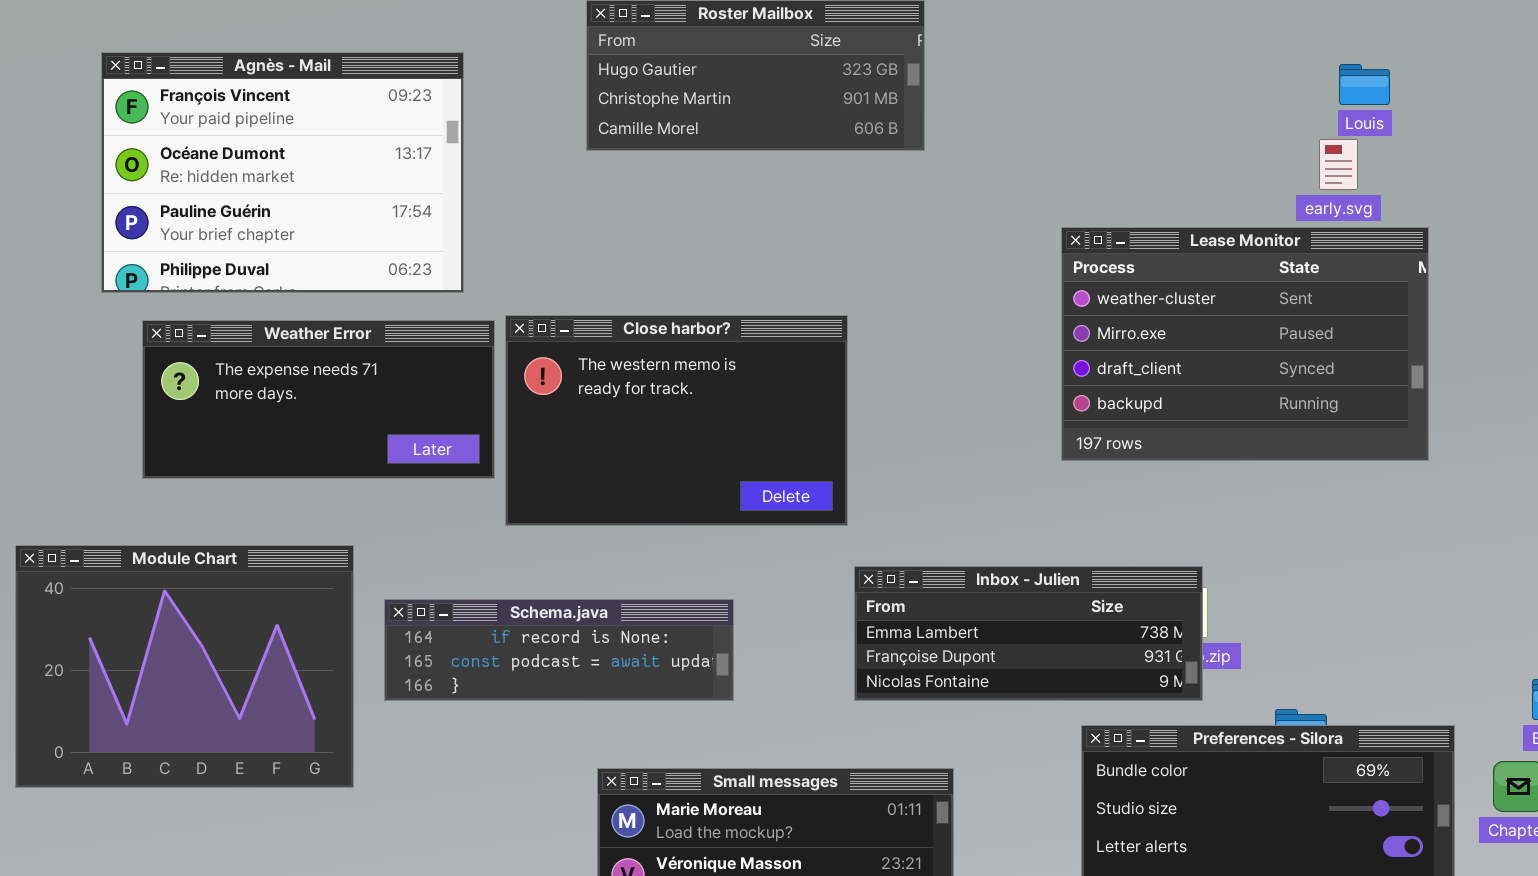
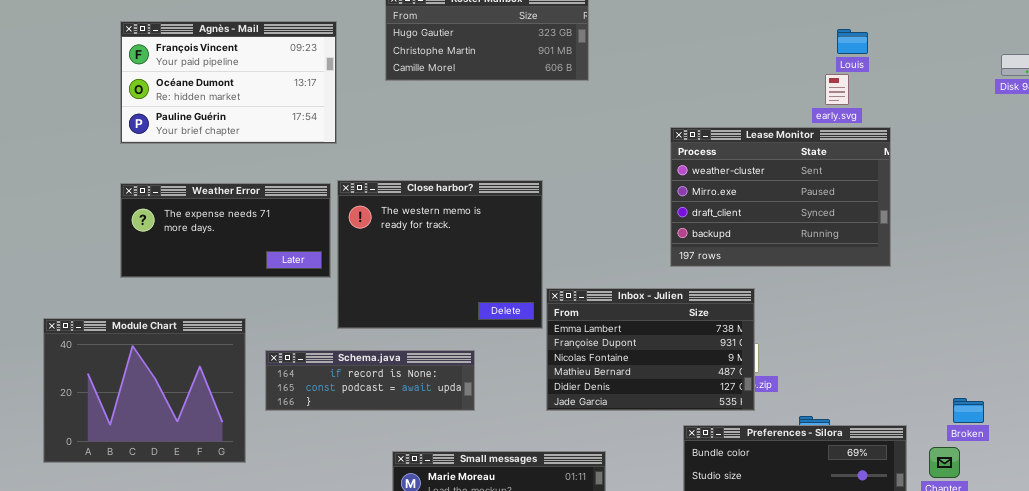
Agnès - Mail: [101,52,464,293] -> [120,21,337,144], moved, resized
Close harbor?: [505,315,848,526] -> [337,180,543,329], resized
Inbox - Julien: [854,566,1203,701] -> [546,288,755,411], resized

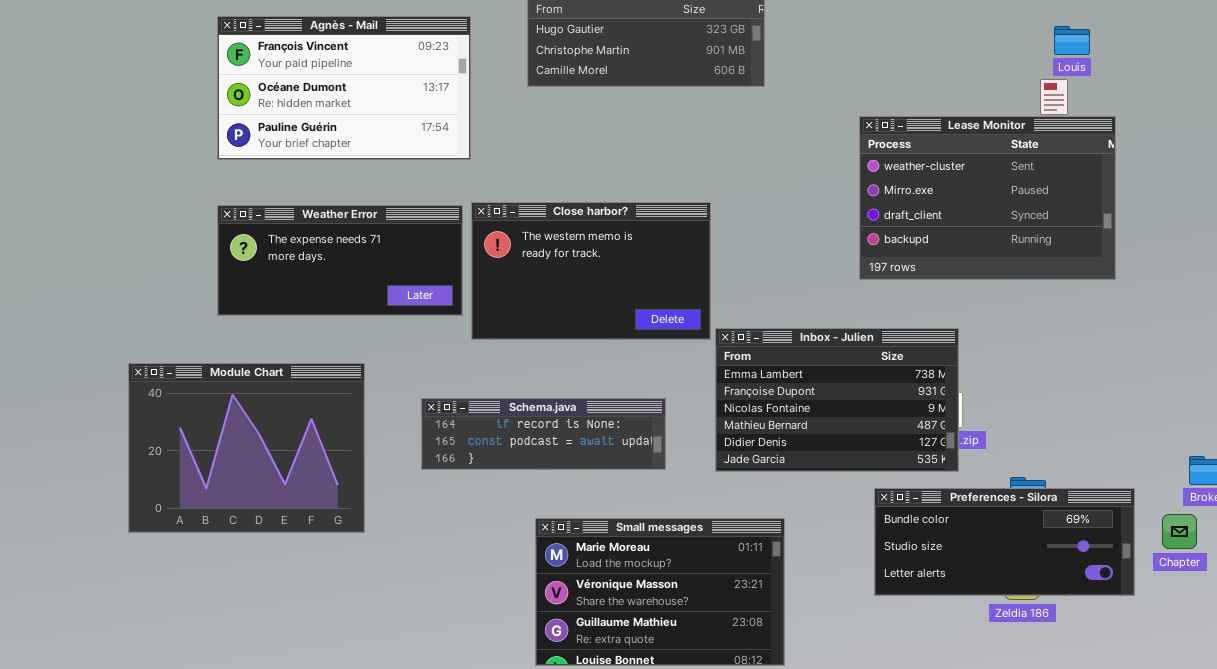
Lease Monitor: [670,127,891,267] -> [859,116,1116,280], moved
Close harbor?: [337,180,543,329] -> [471,202,711,340], resized
Schema.java: [265,350,475,411] -> [421,398,666,470], moved

